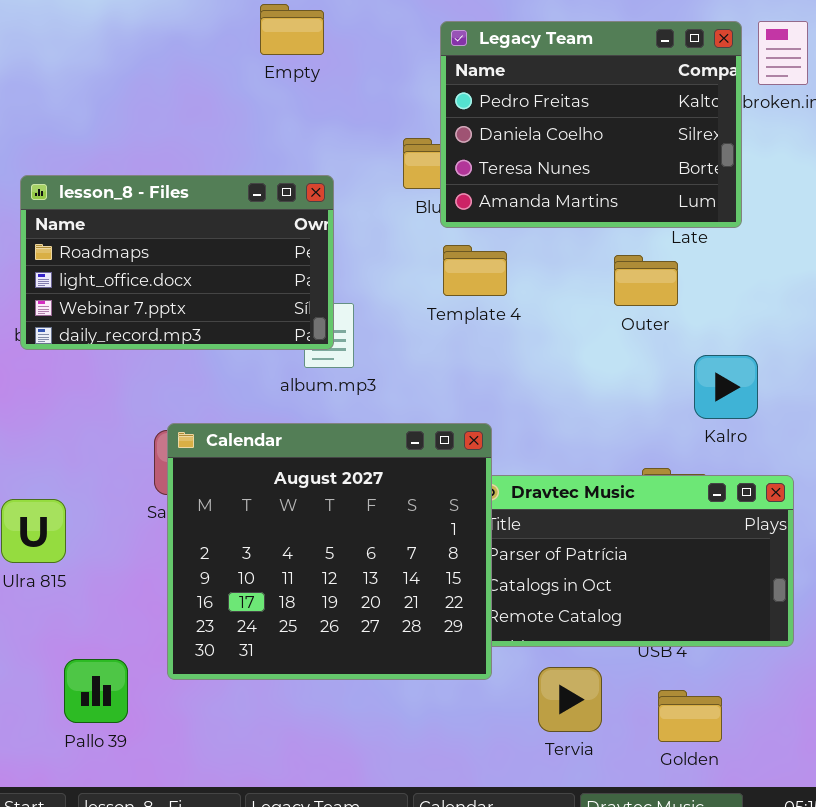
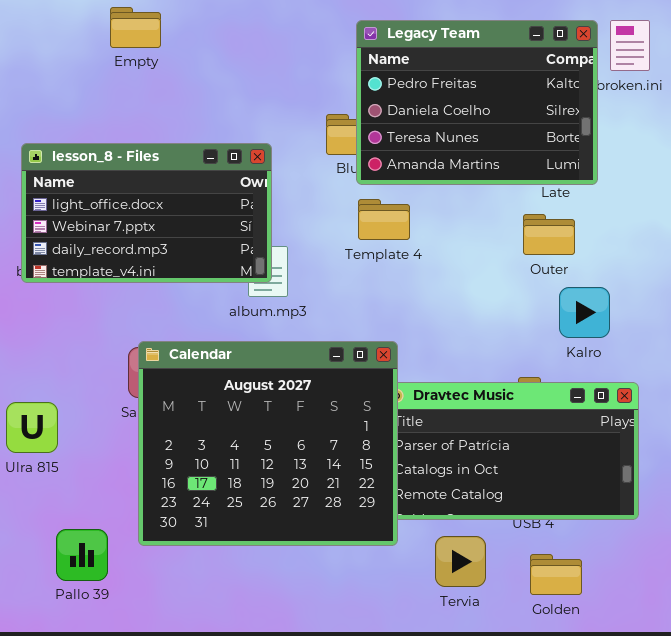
Empty: [260,4,324,55] -> [110,7,161,48], moved
lesson_8 - Files: [20,175,334,350] -> [21,143,272,283], scrolled down 1 row
Outer: [614,255,678,306] -> [523,214,575,255], moved

